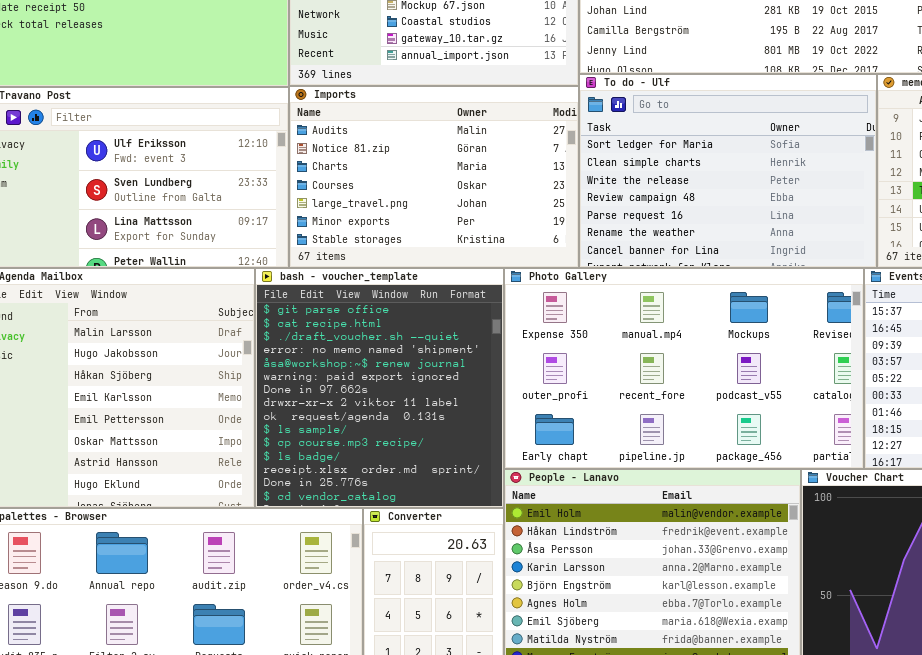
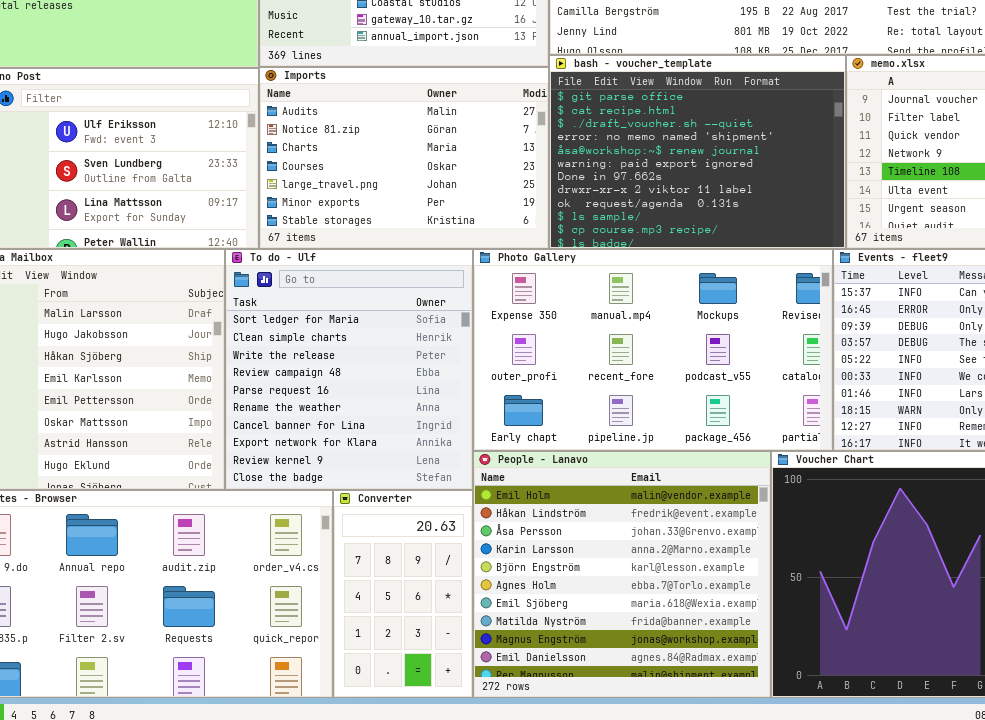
To do - Ulf: [579,74,877,268] -> [225,249,473,490], moved, resized
bash - voucher_template: [255,268,504,508] -> [549,55,846,249], moved, resized

